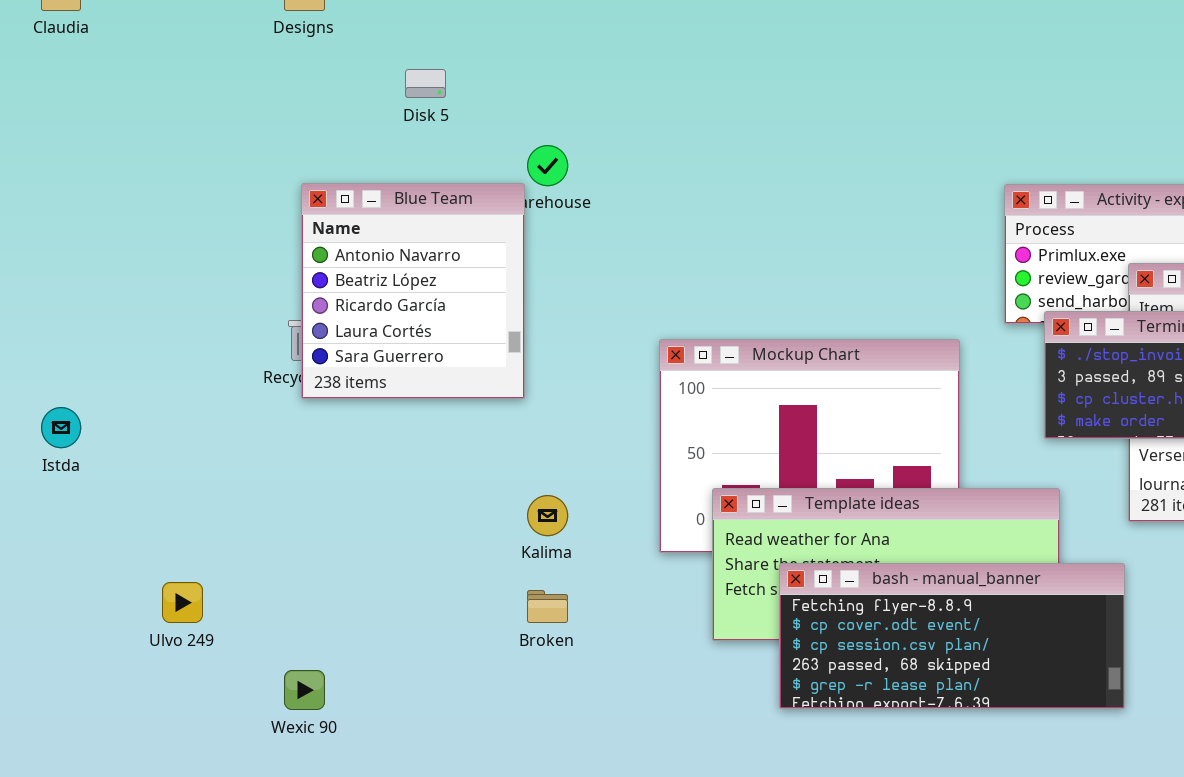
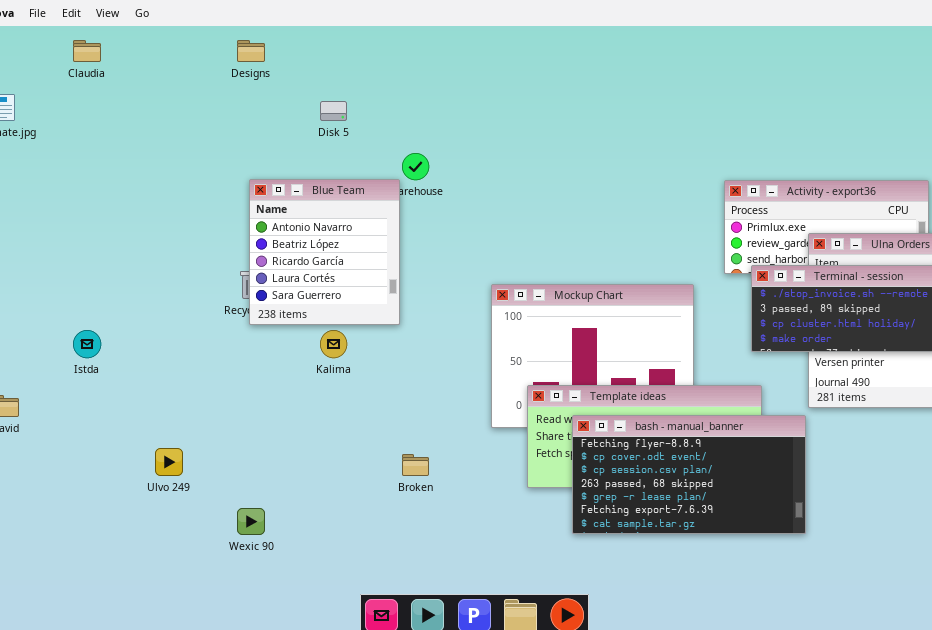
Kalima: [527,495,568,536] -> [320,330,347,358], moved
bash - manual_banner: [779,563,1125,709] -> [572,415,806,534], resized

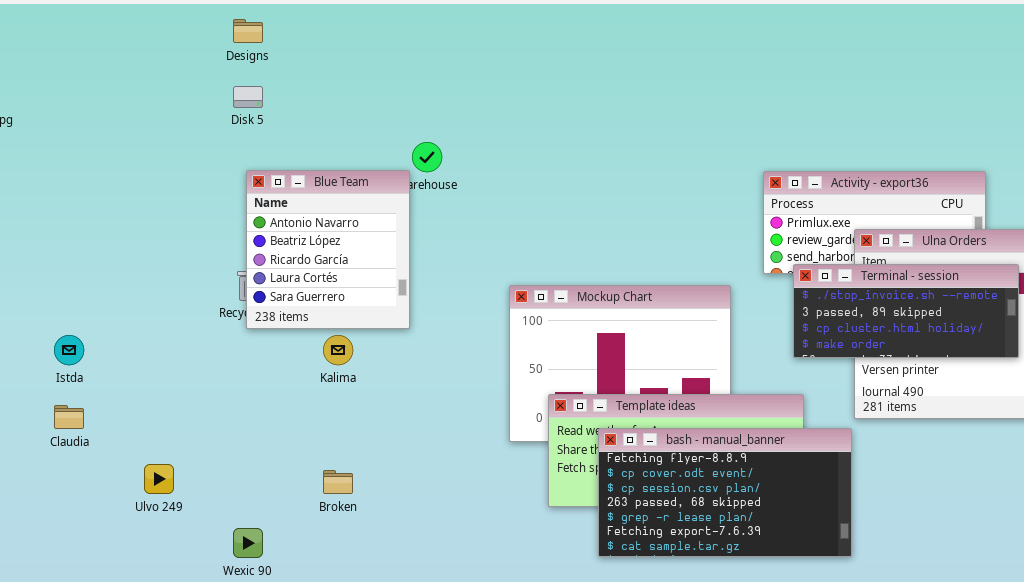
Claudia: [73,40,101,62] -> [54,405,84,429], moved
Disk 5: [320,101,347,121] -> [233,86,263,108], moved
Broken: [402,454,429,476] -> [323,470,353,494], moved

